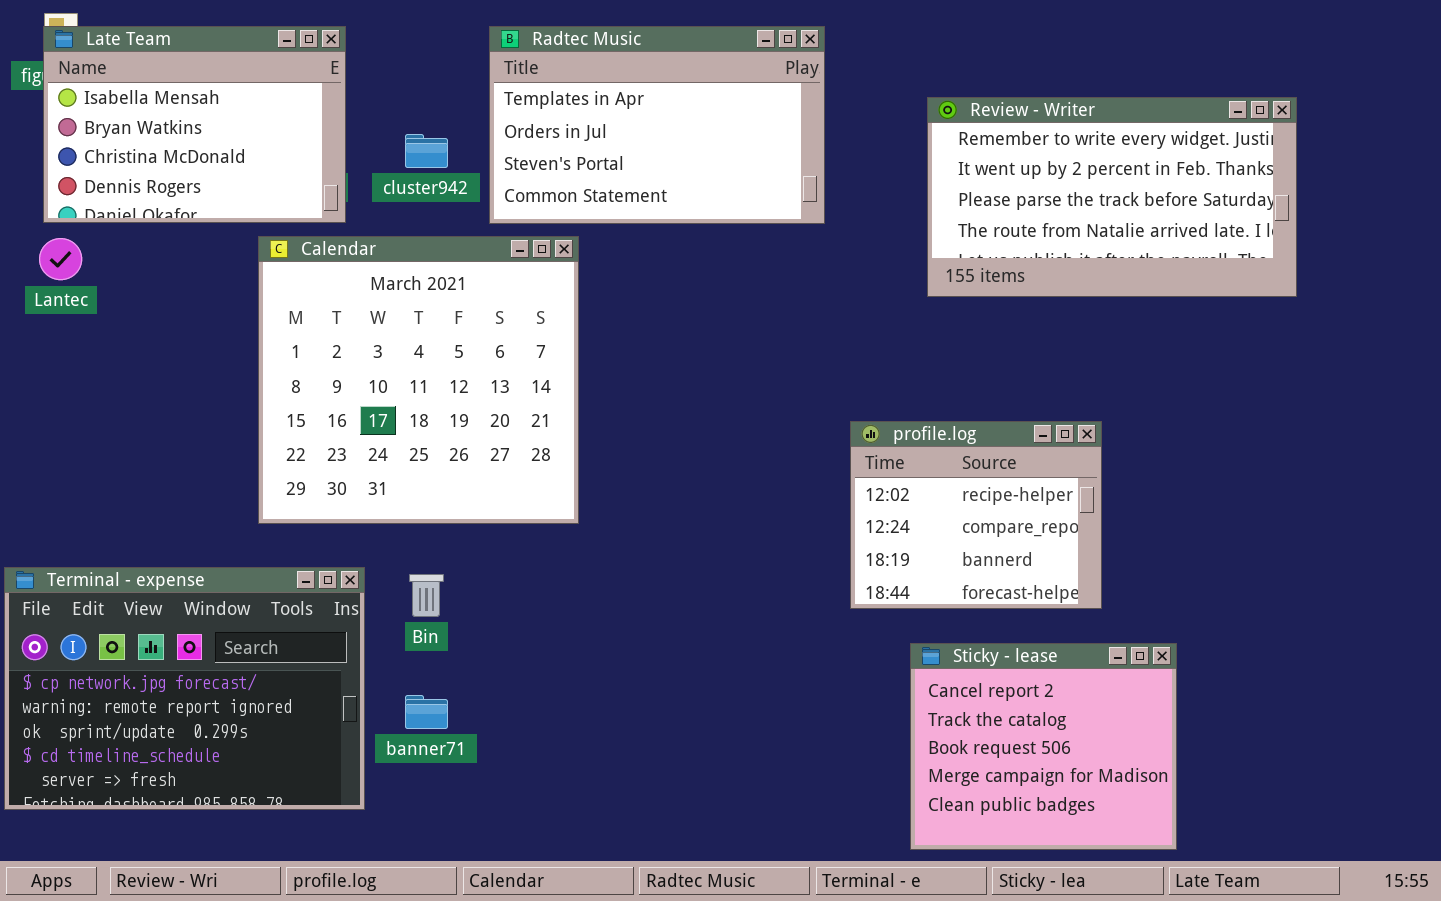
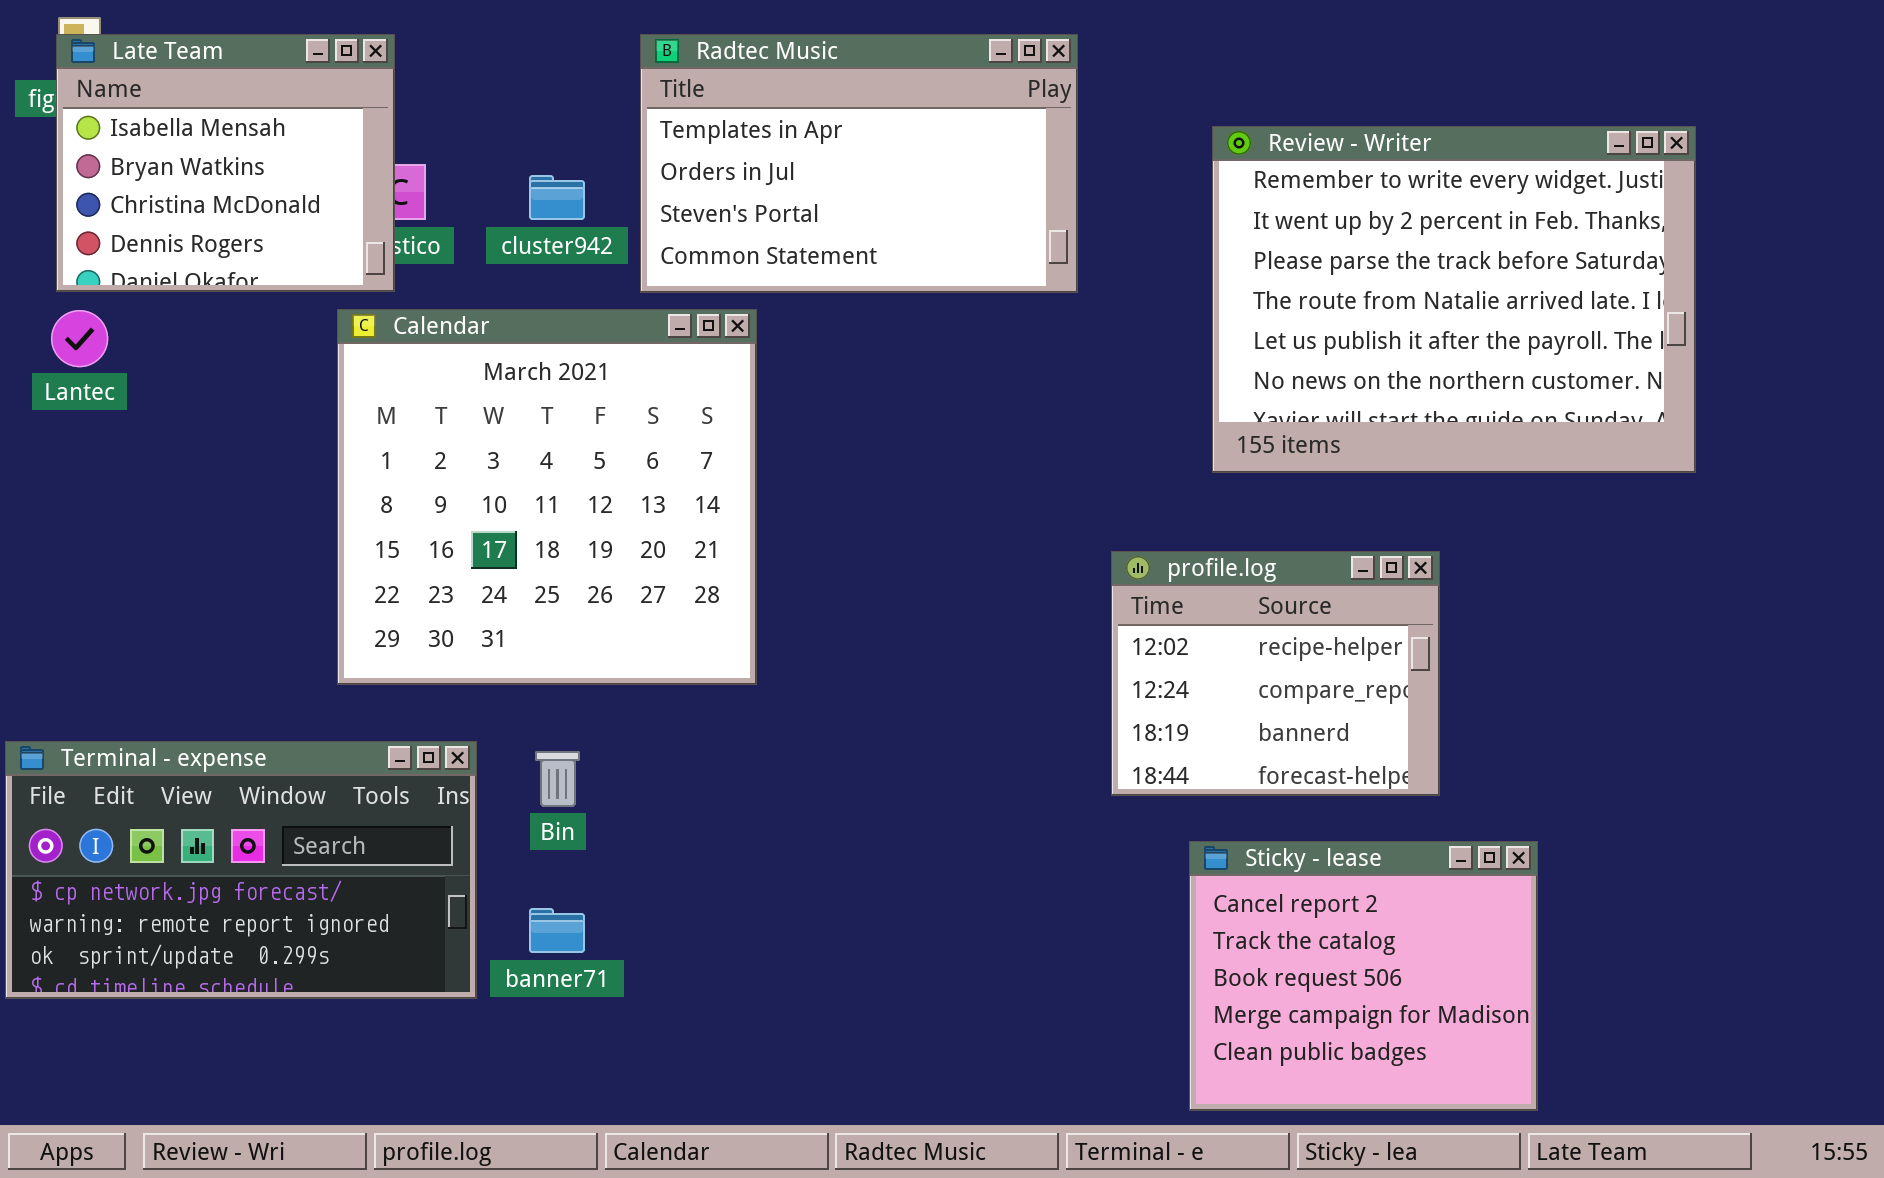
Late Team: [43,26,346,223] -> [56,34,395,292], resized
Review - Writer: [927,97,1297,297] -> [1212,126,1696,473], resized
Terminal - expense: [4,567,365,810] -> [5,741,477,999], resized

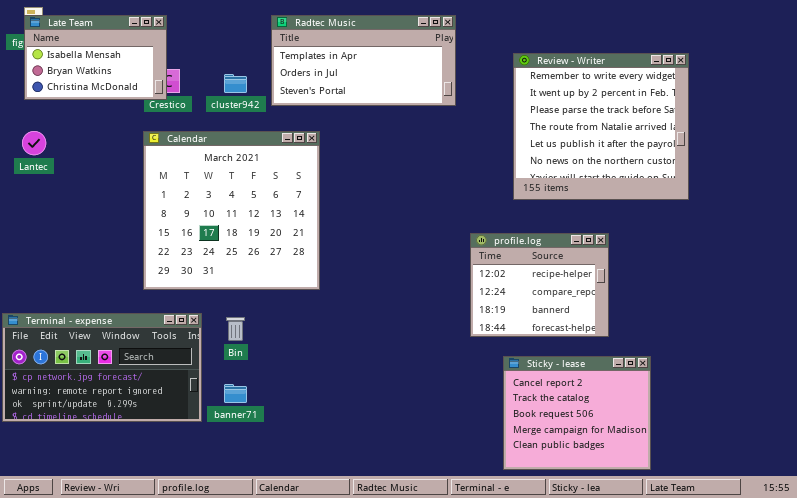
Late Team: [56,34,395,292] -> [24,15,167,100], resized
Radtec Music: [640,34,1078,293] -> [271,15,456,106], resized
Review - Writer: [1212,126,1696,473] -> [513,53,689,200], resized

